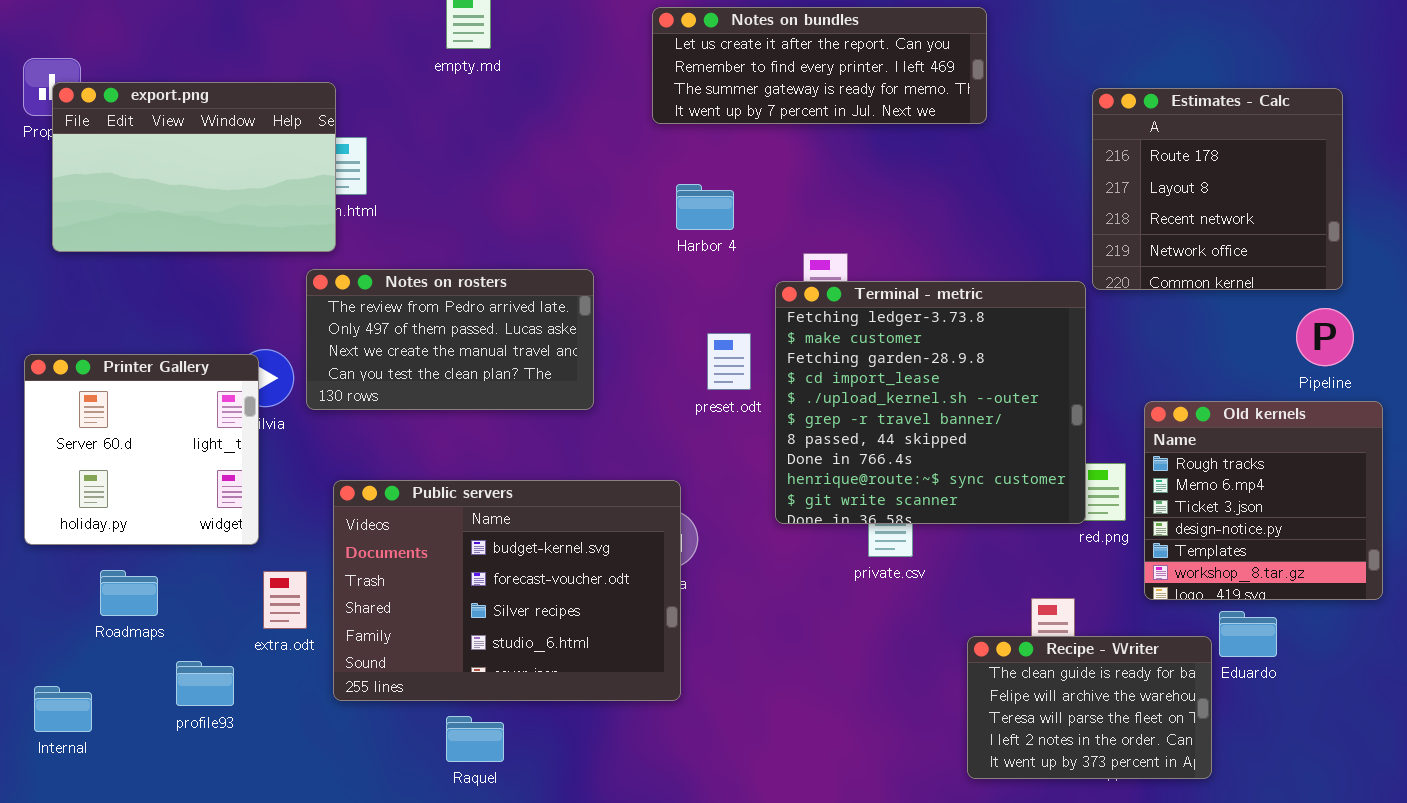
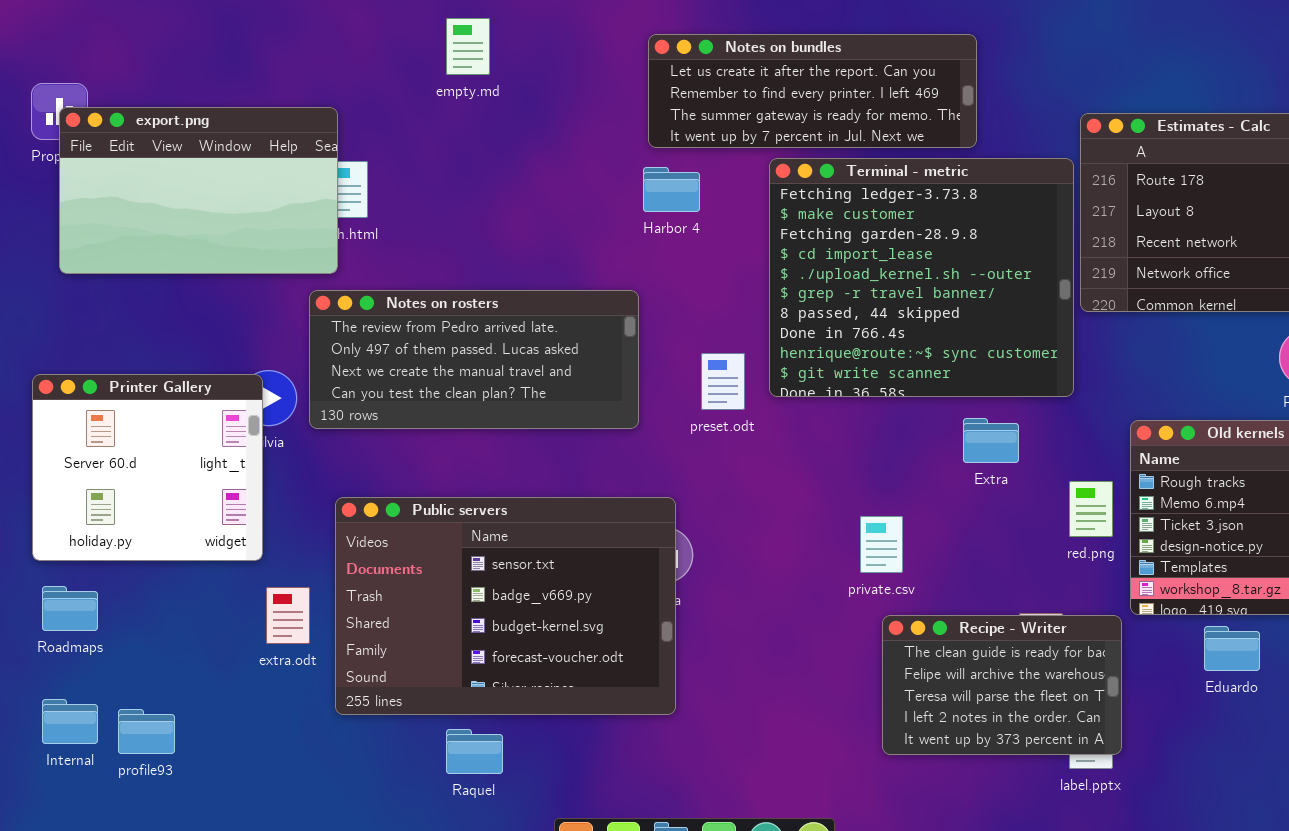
Harbor 4: [676,184,734,230] -> [643,167,700,212], moved
Notes on rosters: [306,269,594,410] -> [309,290,639,429], resized
Terminal - metric: [775,281,1086,524] -> [769,158,1074,397], moved
Public servers: [333,480,681,701] -> [335,497,676,715], scrolled up 2 rows
Roadmaps: [100,570,158,616] -> [42,586,98,631], moved
Recipe - Writer: [967,636,1212,779] -> [882,615,1122,755], moved
profile93: [176,661,234,706] -> [118,709,175,754], moved

